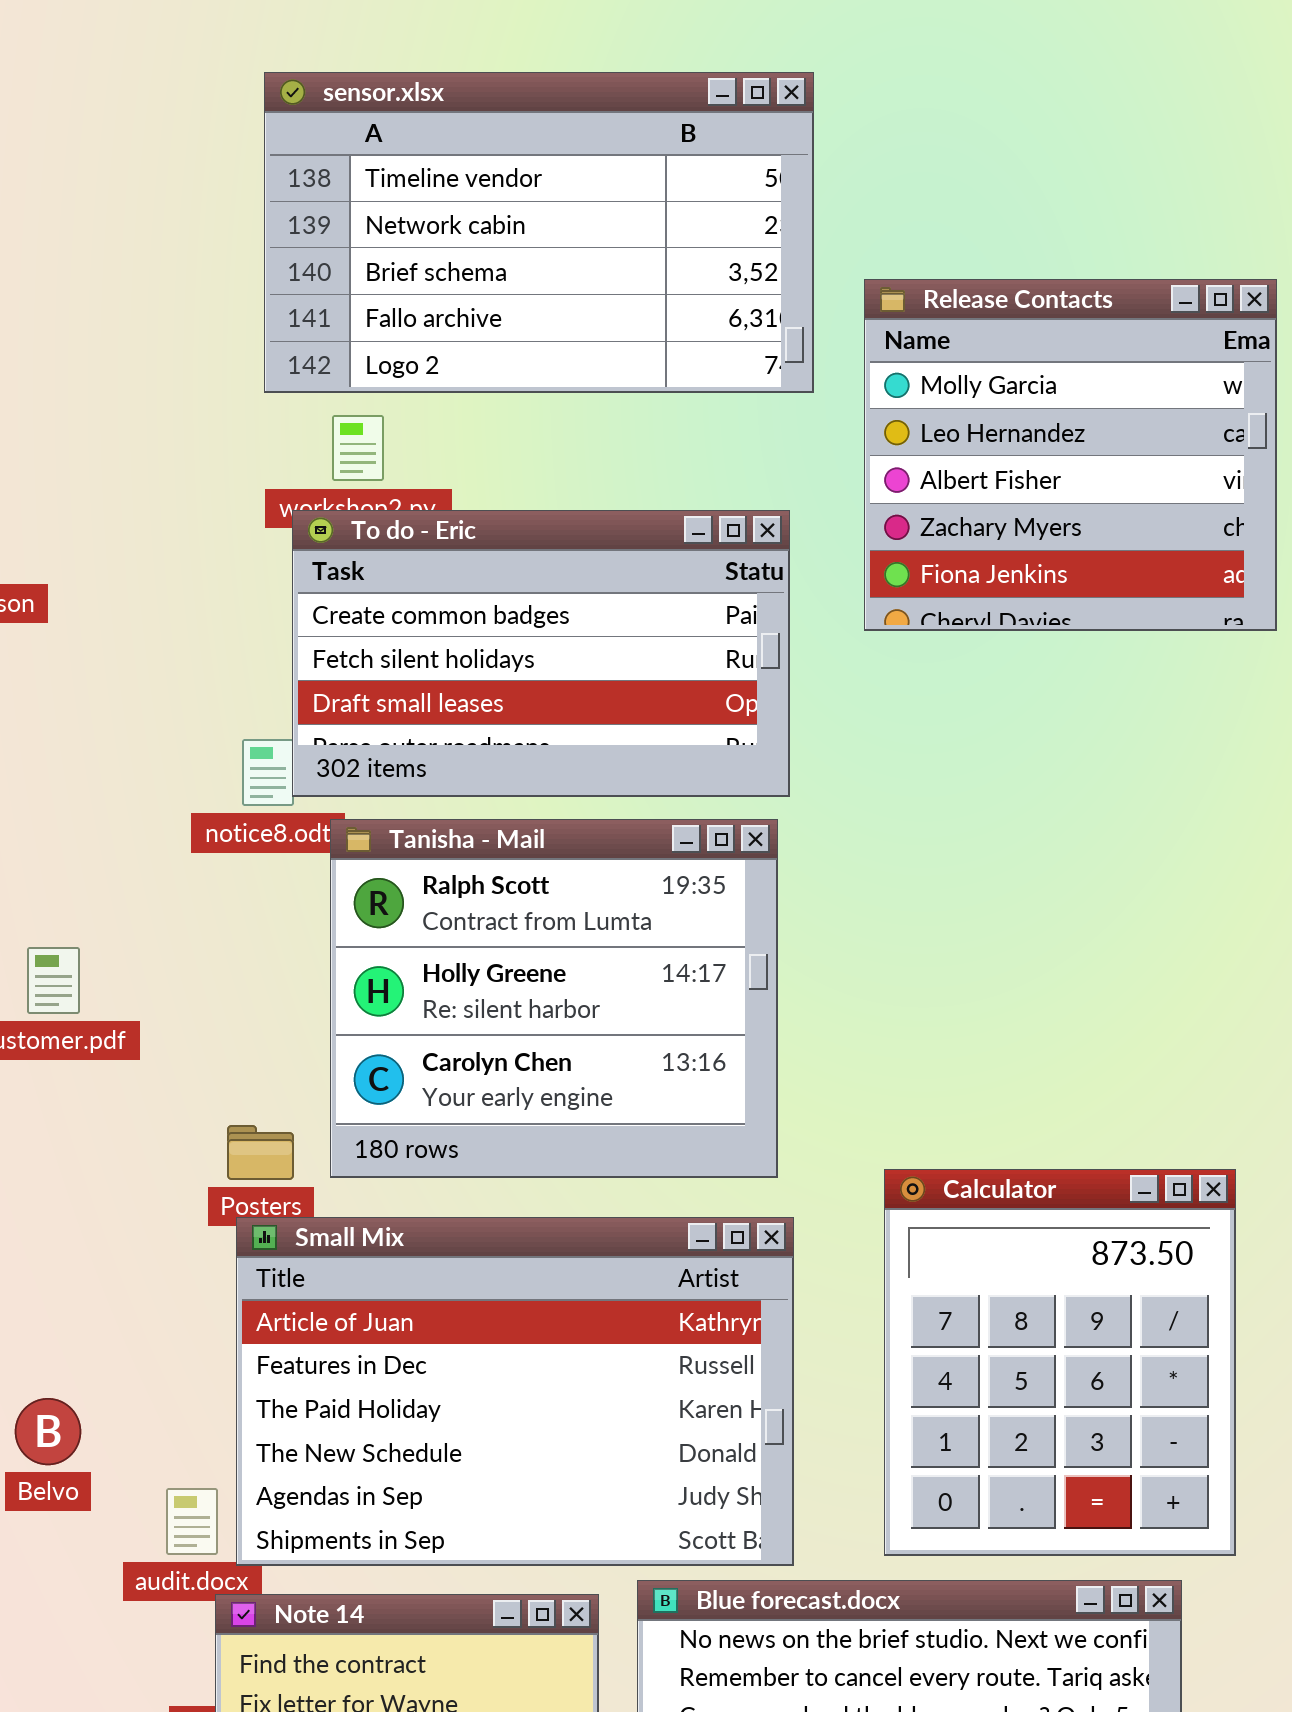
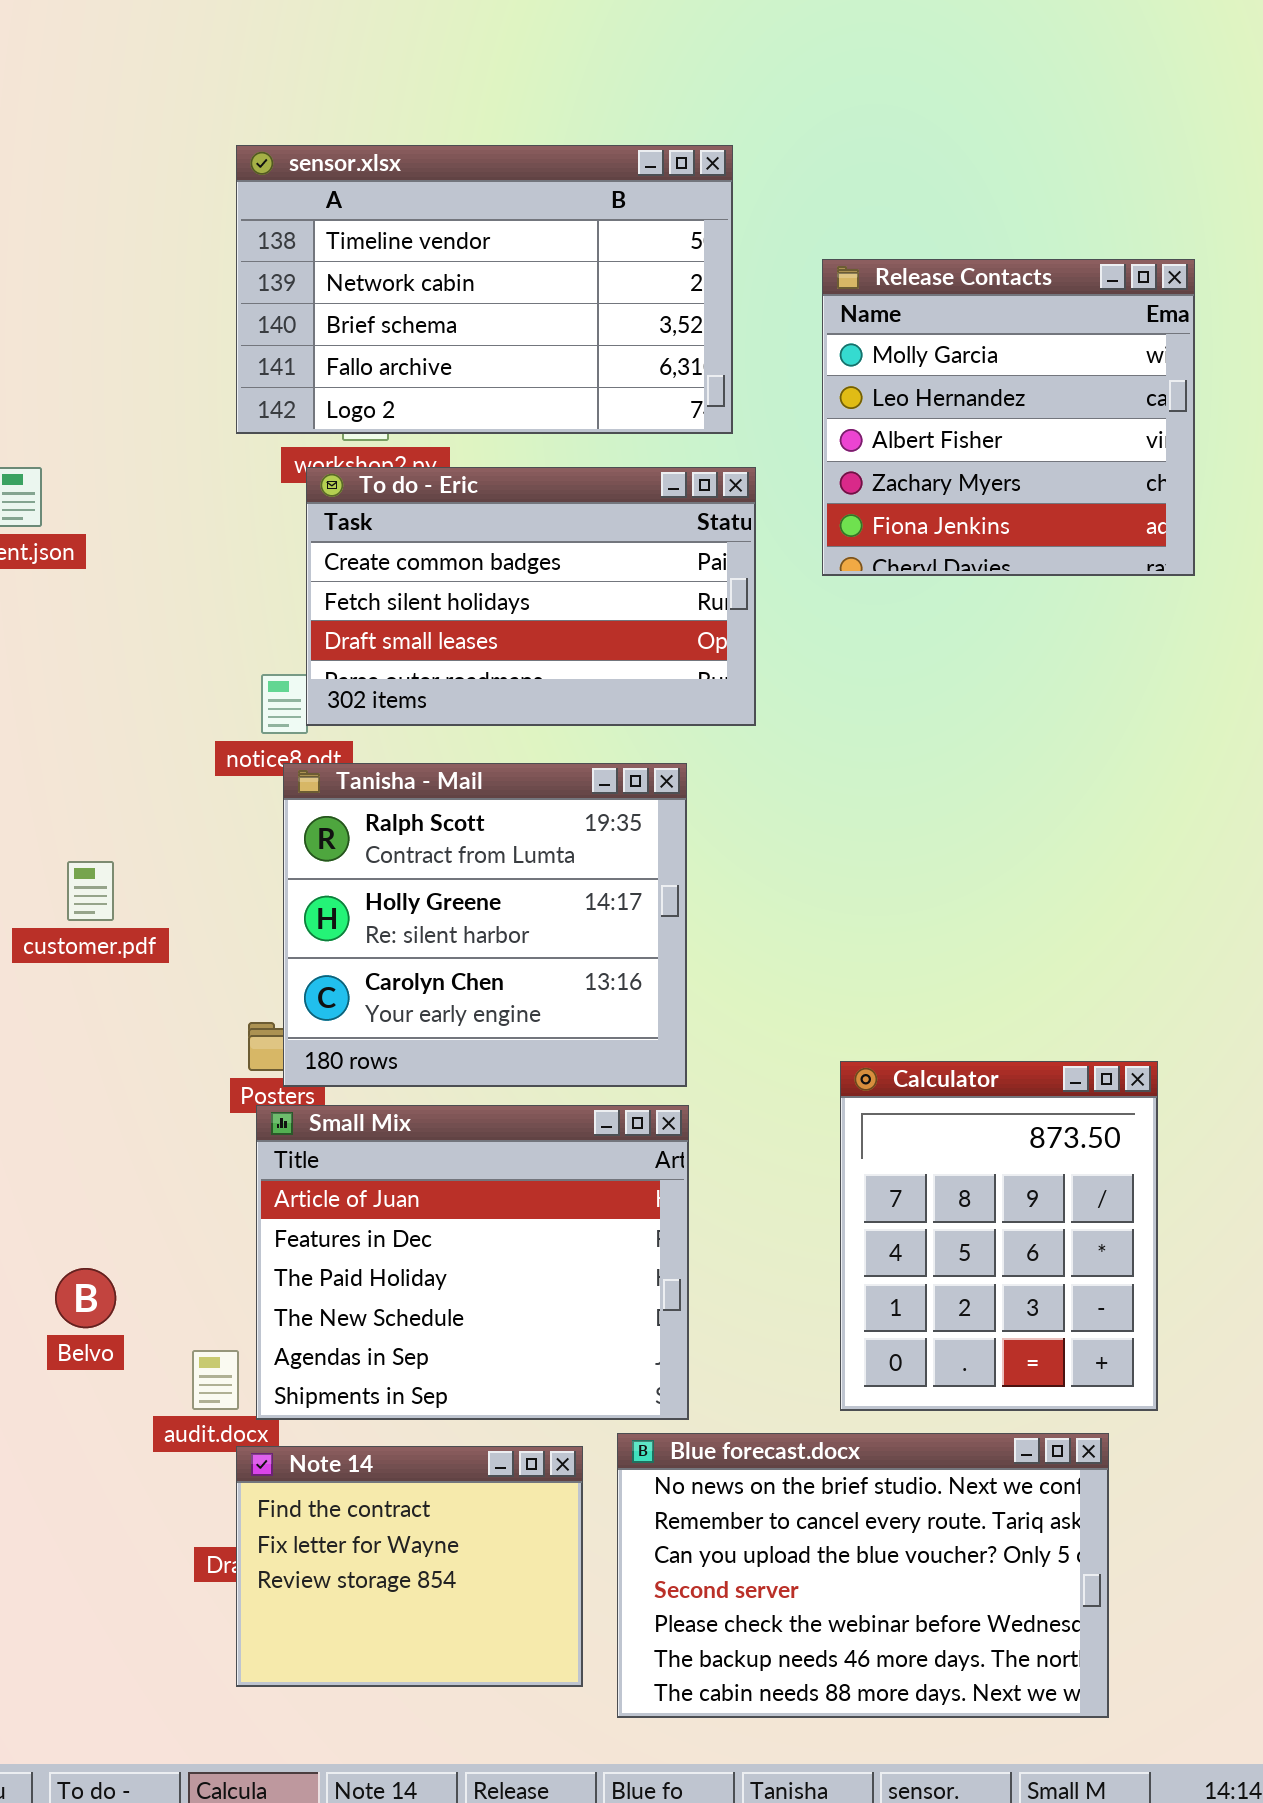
sensor.xlsx: [264,72,814,393] -> [236,145,733,434], moved
Tanisha - Mail: [330,819,778,1178] -> [283,763,687,1087], moved
Small Mix: [236,1217,794,1566] -> [256,1105,689,1420], resized

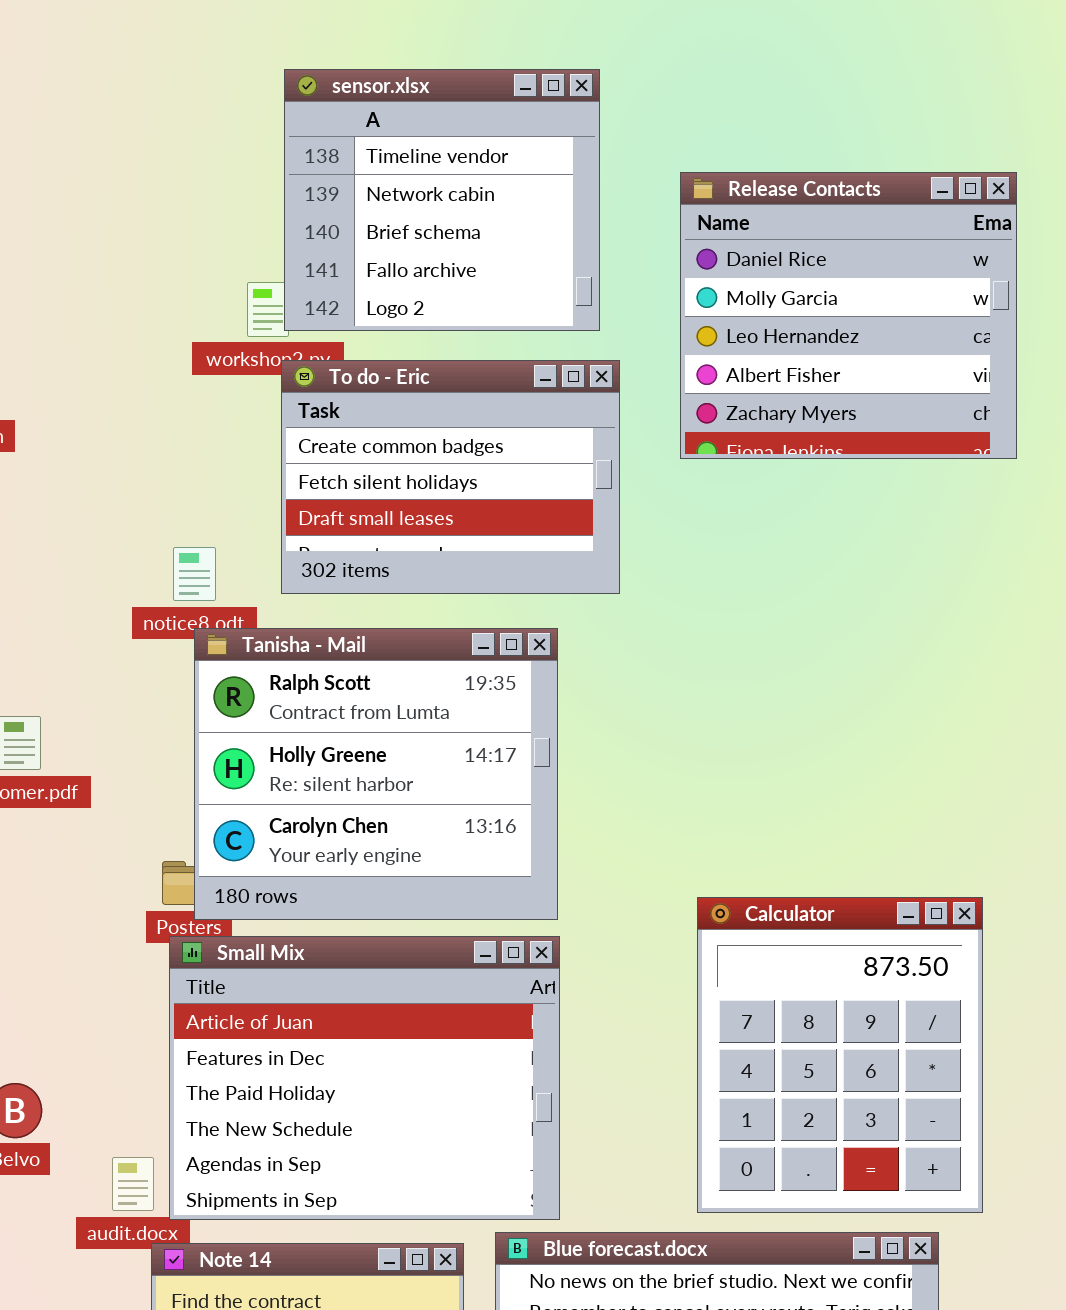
sensor.xlsx: [236,145,733,434] -> [284,69,600,331], resized
Release Contacts: [822,259,1195,576] -> [680,172,1017,459], scrolled up 1 row
To do - Eric: [306,467,756,726] -> [281,360,620,594], resized

